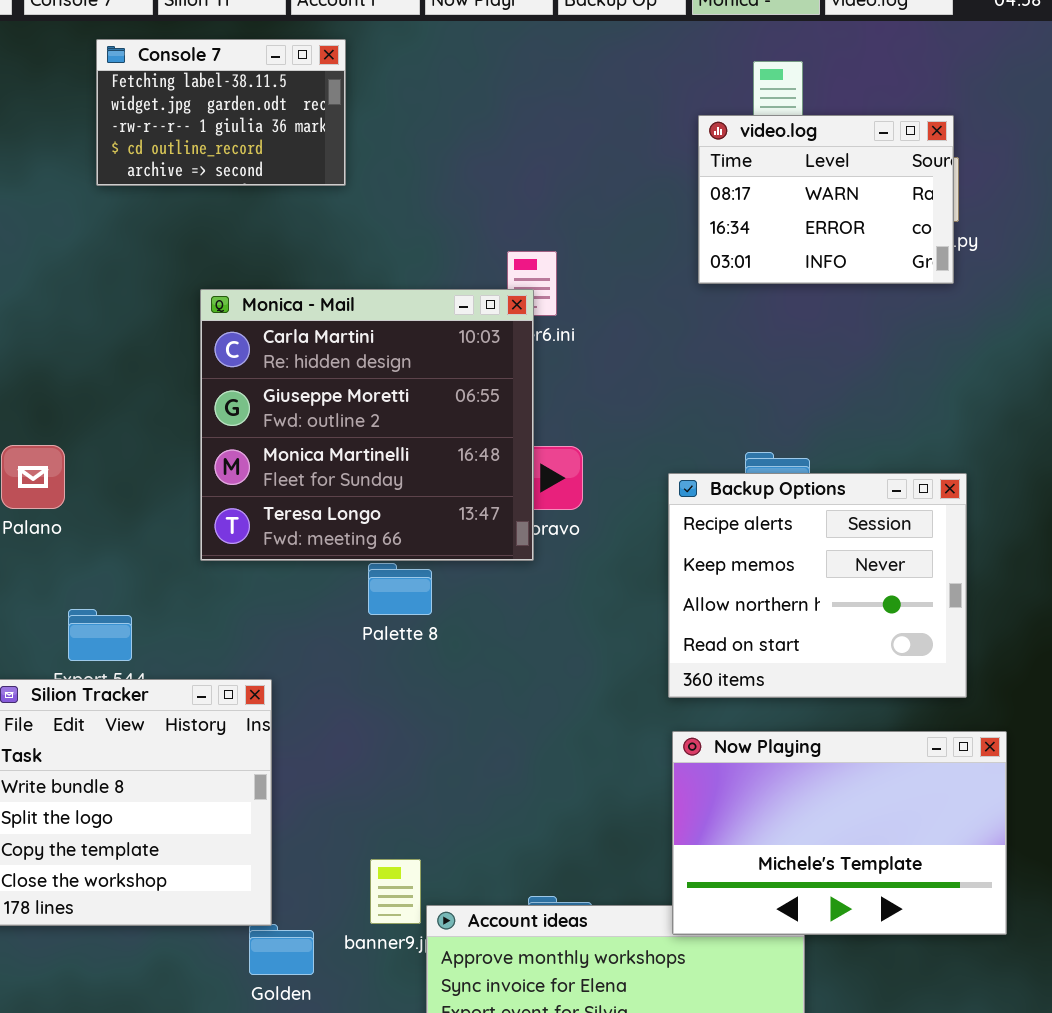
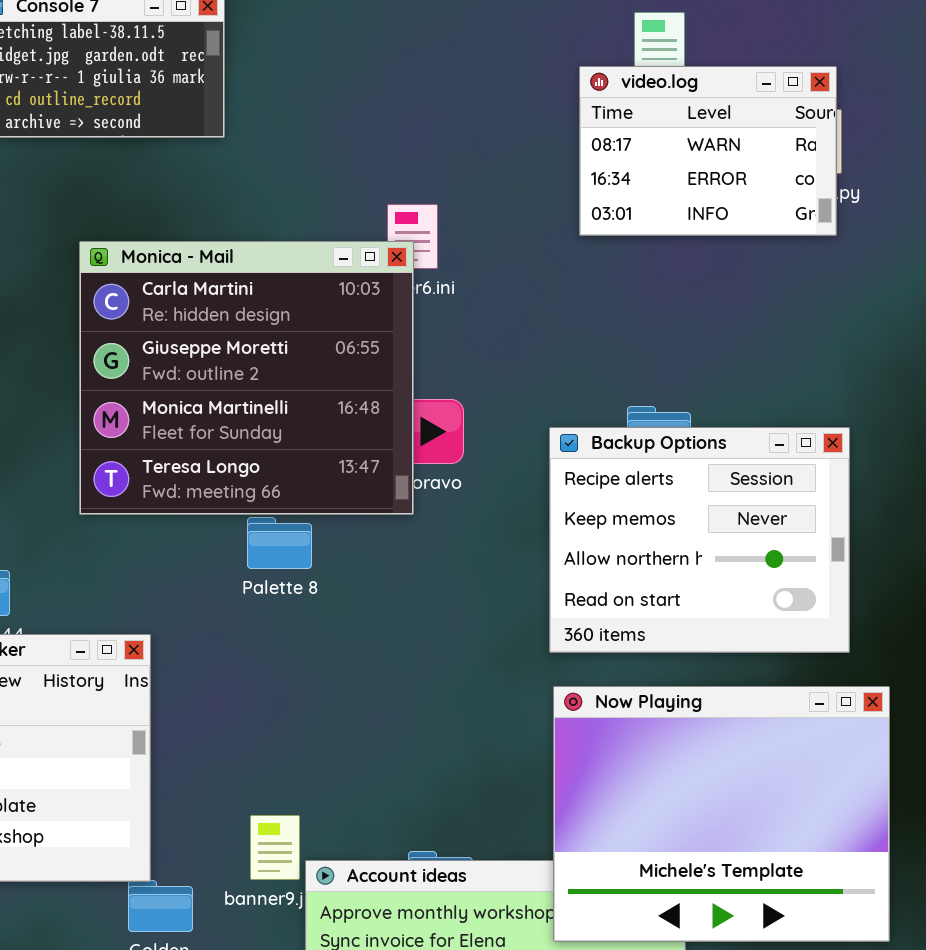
Now Playing: [672,731,1007,935] -> [553,686,890,942], resized

